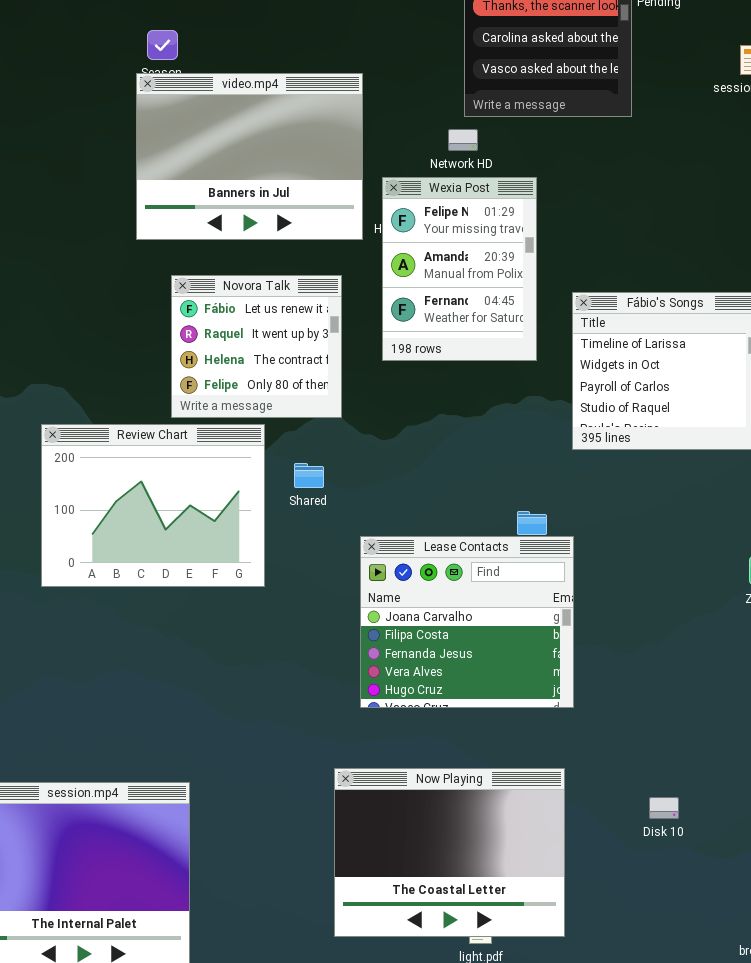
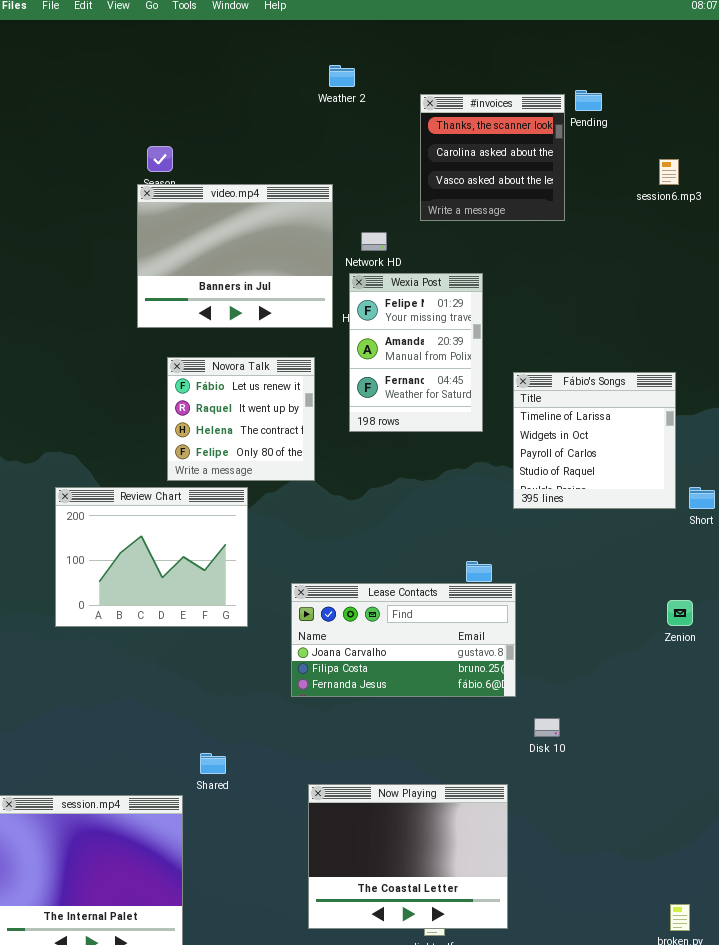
Network HD: [448,129,478,151] -> [361,232,387,251], moved
Shared: [294,463,324,488] -> [200,753,226,774], moved
Lease Contacts: [360,536,574,708] -> [291,583,516,697], resized
Disk 10: [649,797,679,819] -> [534,718,560,737], moved

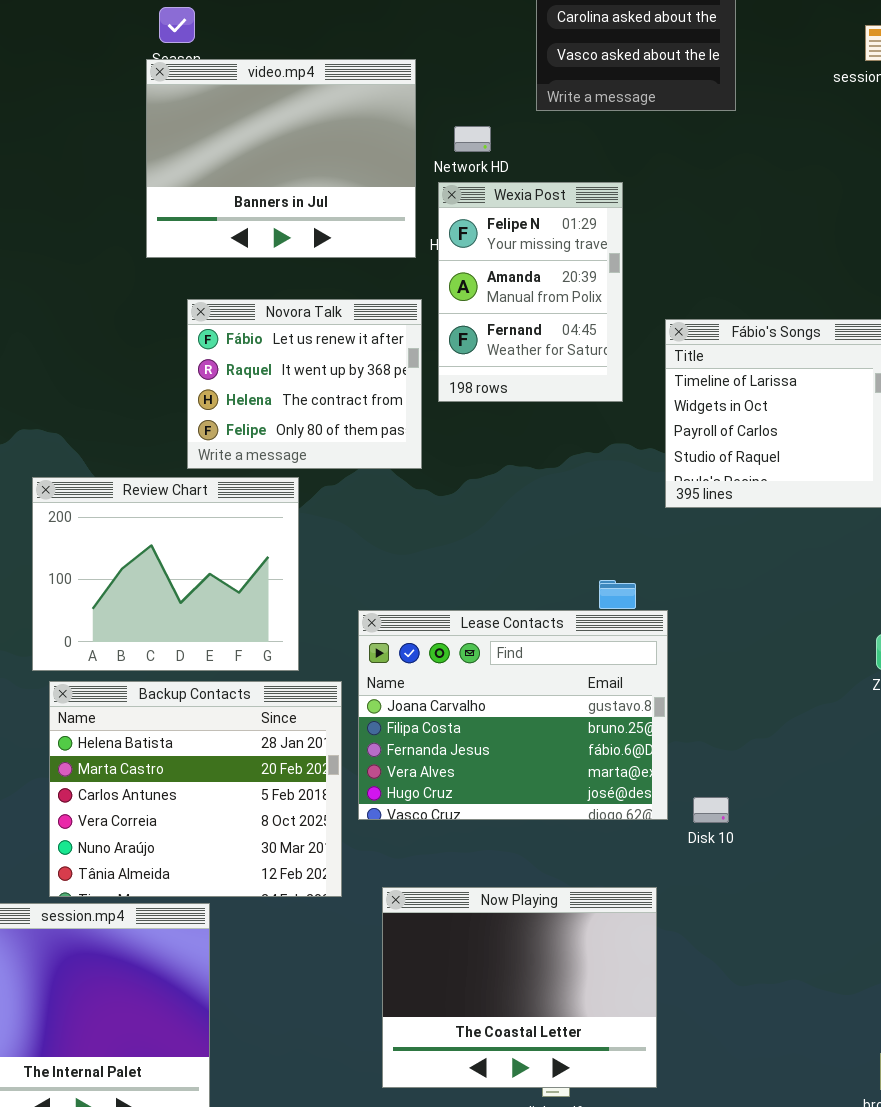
Novora Talk: [167,357,315,481] -> [187,299,422,469], resized
Lease Contacts: [291,583,516,697] -> [358,610,668,820], resized
Backup Contacts: none -> [49,681,342,897], opened

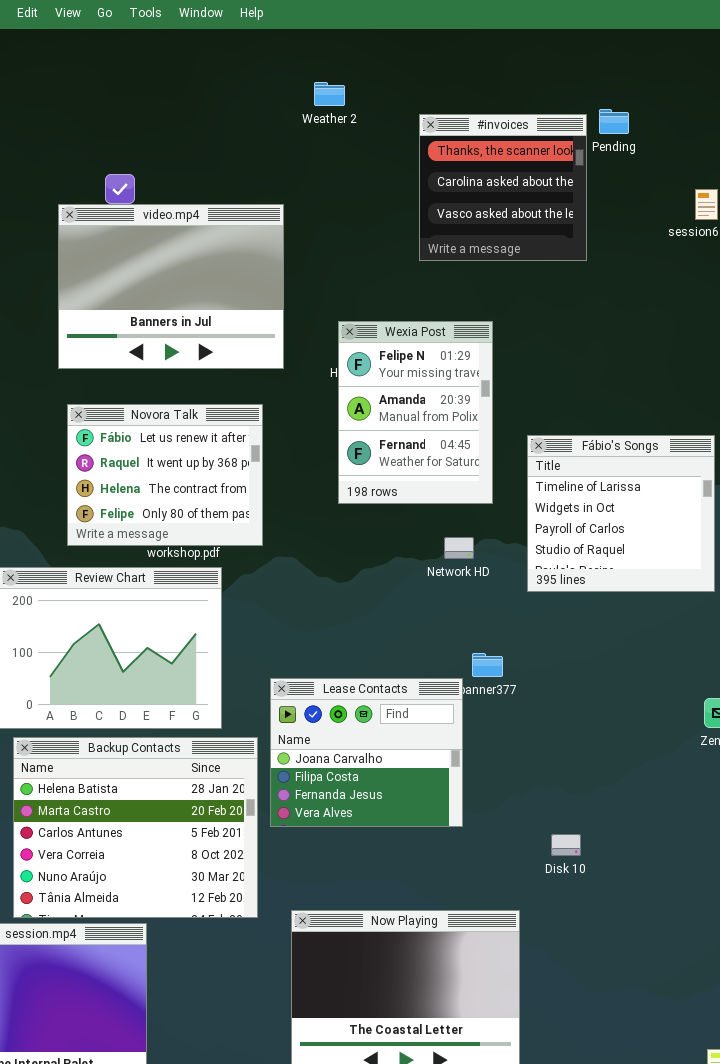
video.mp4: [146,59,416,258] -> [58,204,284,369], moved
Network HD: [454,126,491,152] -> [444,537,474,559], moved
Novora Talk: [187,299,422,469] -> [67,404,263,546], moved
Lease Contacts: [358,610,668,820] -> [270,678,463,827], resized

